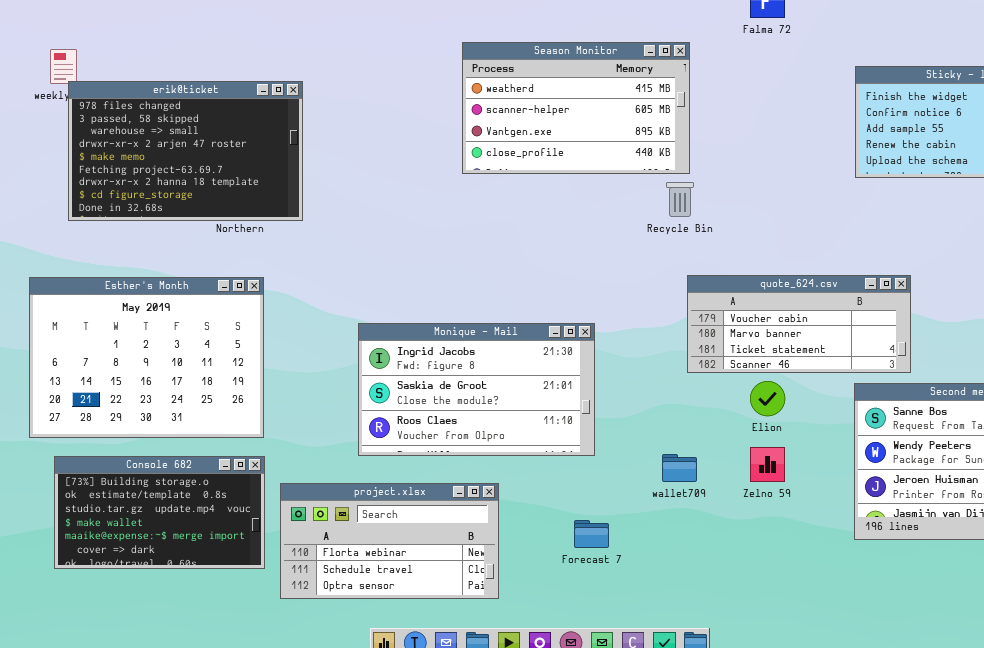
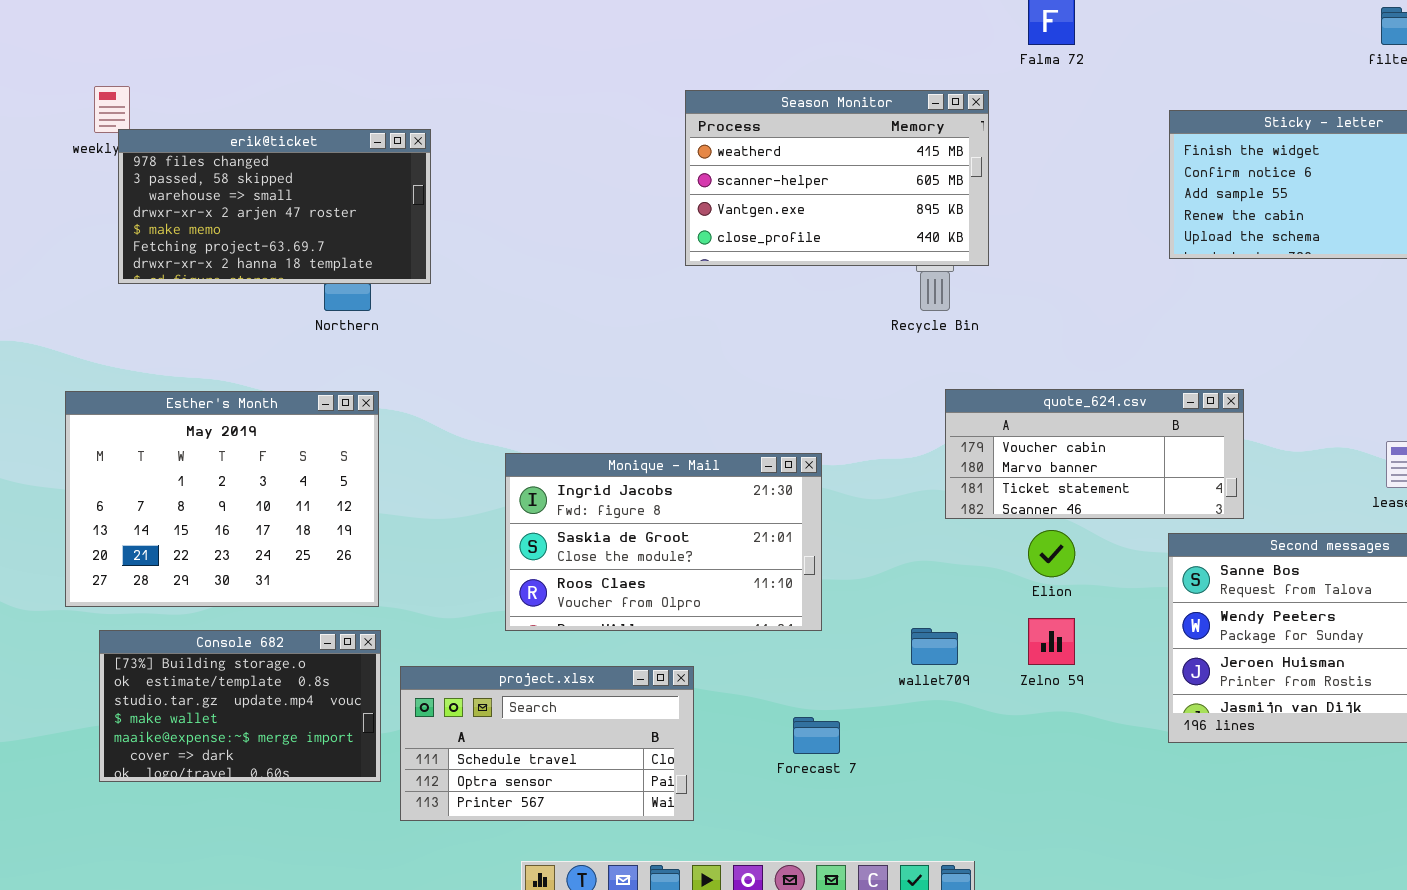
Season Monitor: [462,42,690,174] -> [685,90,989,266], moved
erik@ticket: [68,81,303,221] -> [118,129,431,284], resized
project.xlsx: [280,483,499,599] -> [400,666,694,821], scrolled down 1 row

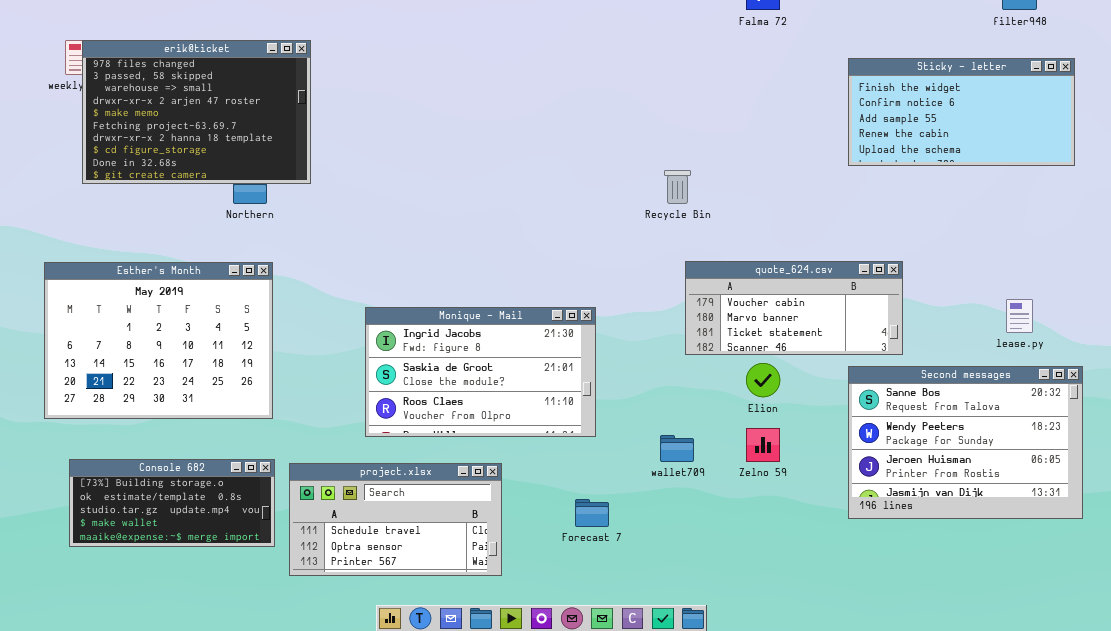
Season Monitor: [685,90,989,266] -> none, closed
erik@ticket: [118,129,431,284] -> [82,40,311,184], resized
Console 682: [99,630,381,782] -> [69,459,275,547], resized

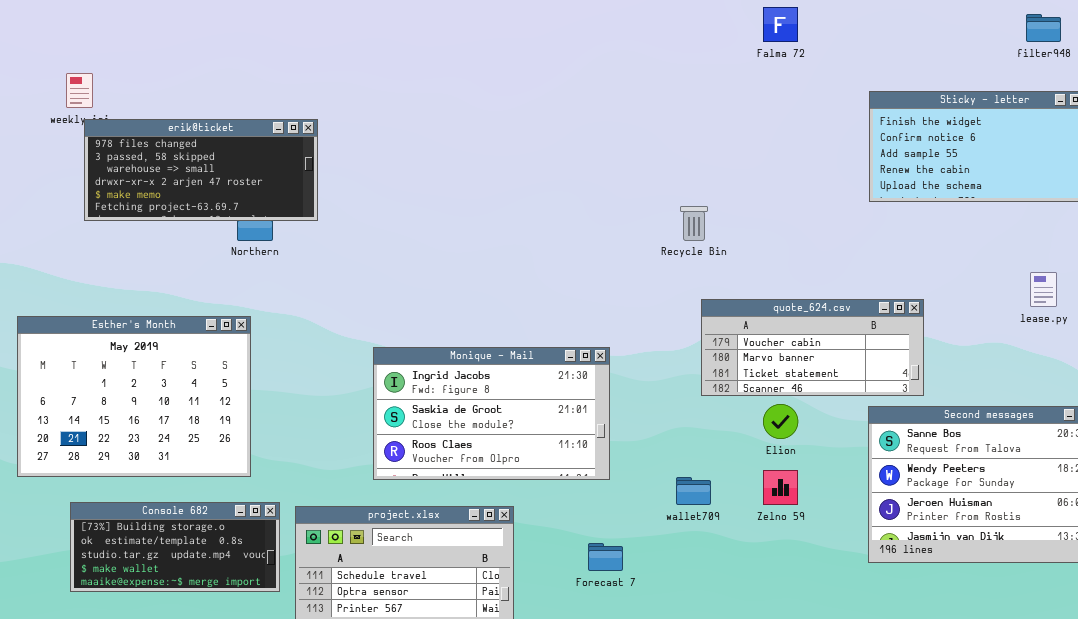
erik@ticket: [82,40,311,184] -> [84,119,318,221], resized
Esther's Month: [44,262,273,419] -> [17,316,251,477], moved
lease.py: [1006,299,1033,333] -> [1030,272,1057,307], moved

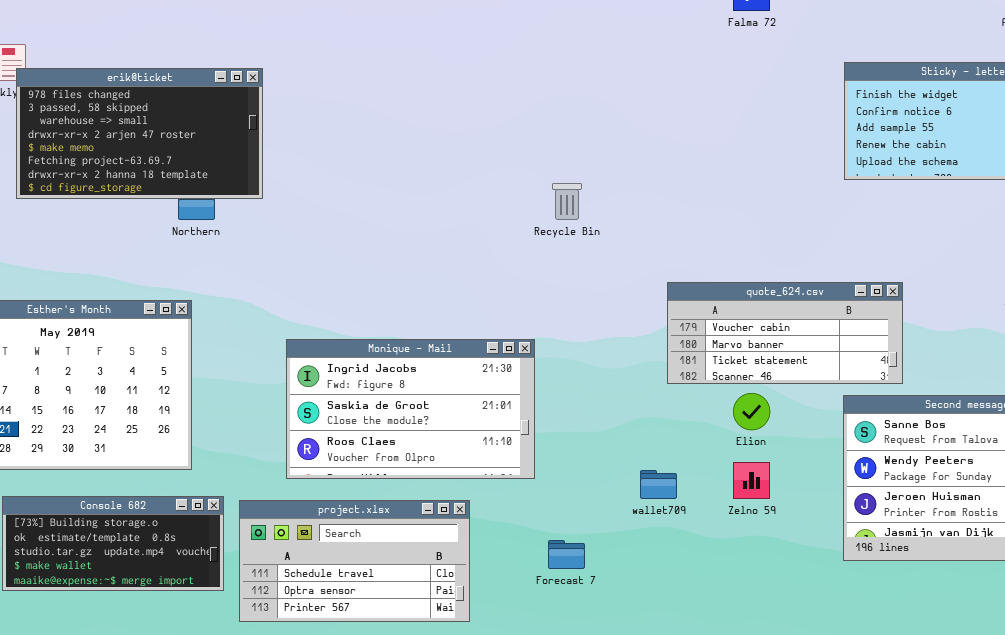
erik@ticket: [84,119,318,221] -> [16,68,263,199], resized
Recycle Bin: [680,206,708,241] -> [552,183,582,220], moved
Monique - Mail: [373,347,610,480] -> [286,339,535,479], moved

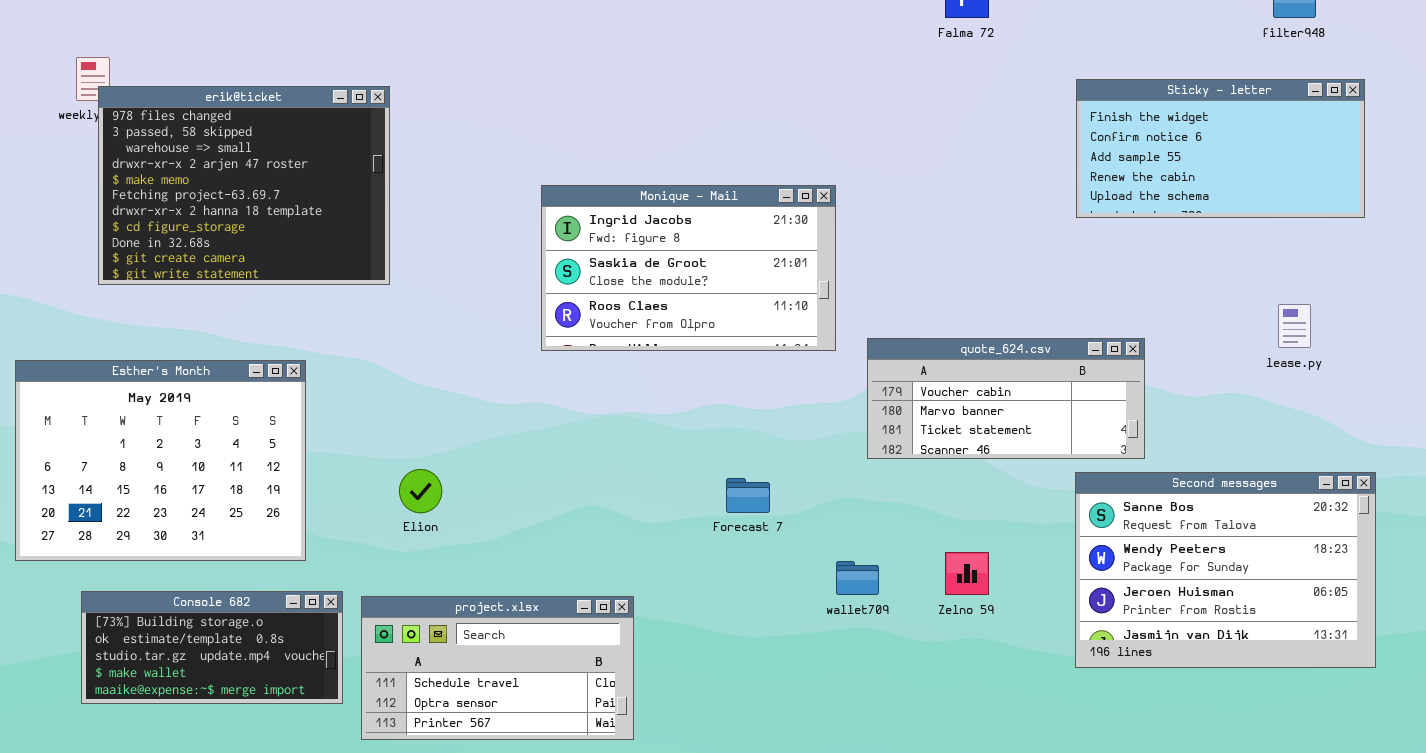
erik@ticket: [16,68,263,199] -> [98,86,390,285], resized
Monique - Mail: [286,339,535,479] -> [541,185,836,351], moved
Elion: [733,393,770,430] -> [399,469,442,513], moved
Forecast 7: [548,540,585,569] -> [726,478,770,513], moved

